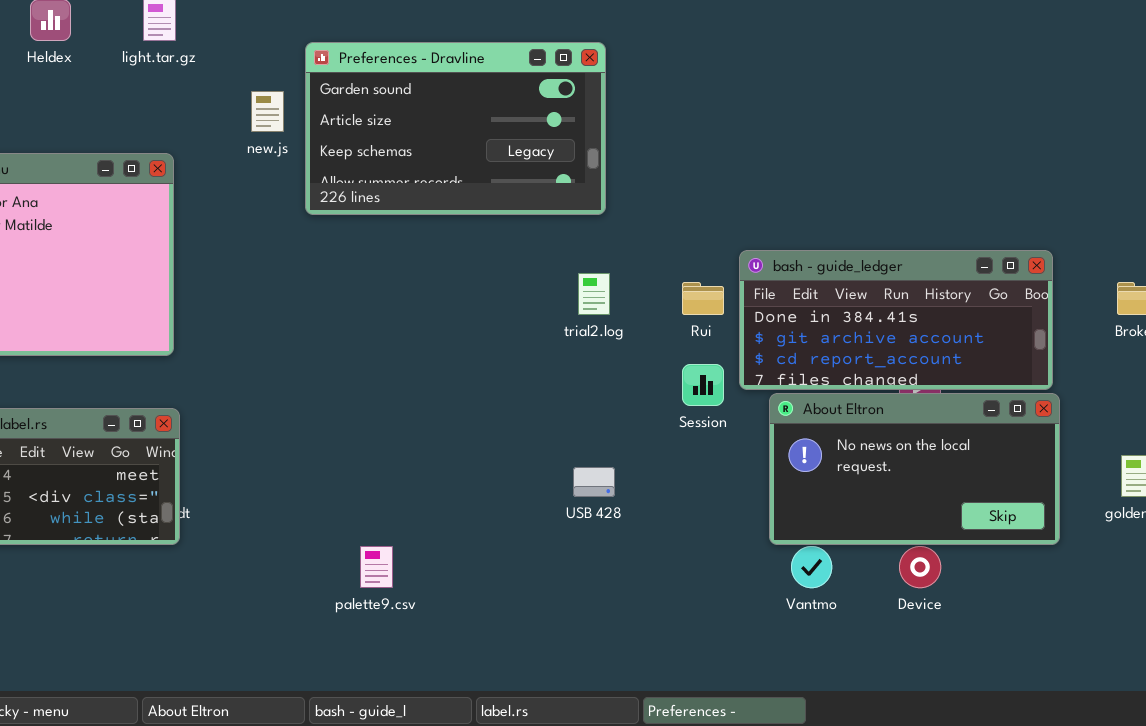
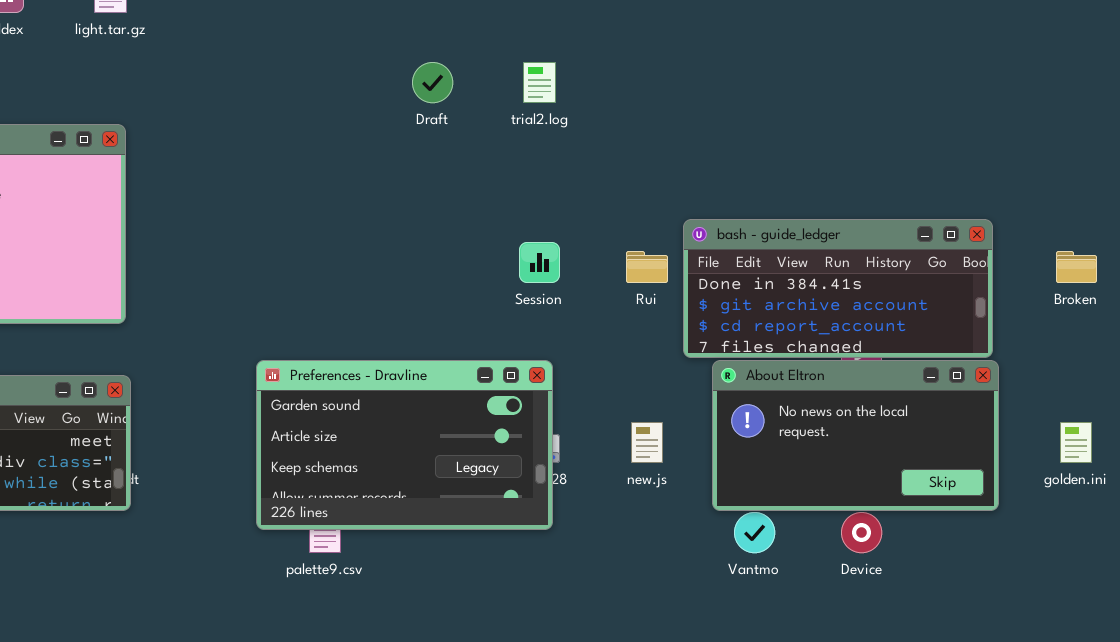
Preferences - Dravline: [305,42,606,215] -> [256,360,553,530], moved
new.js: [251,91,284,132] -> [631,422,663,463], moved
trial2.log: [578,273,610,315] -> [523,62,556,103], moved
Session: [682,364,724,406] -> [519,242,560,283], moved

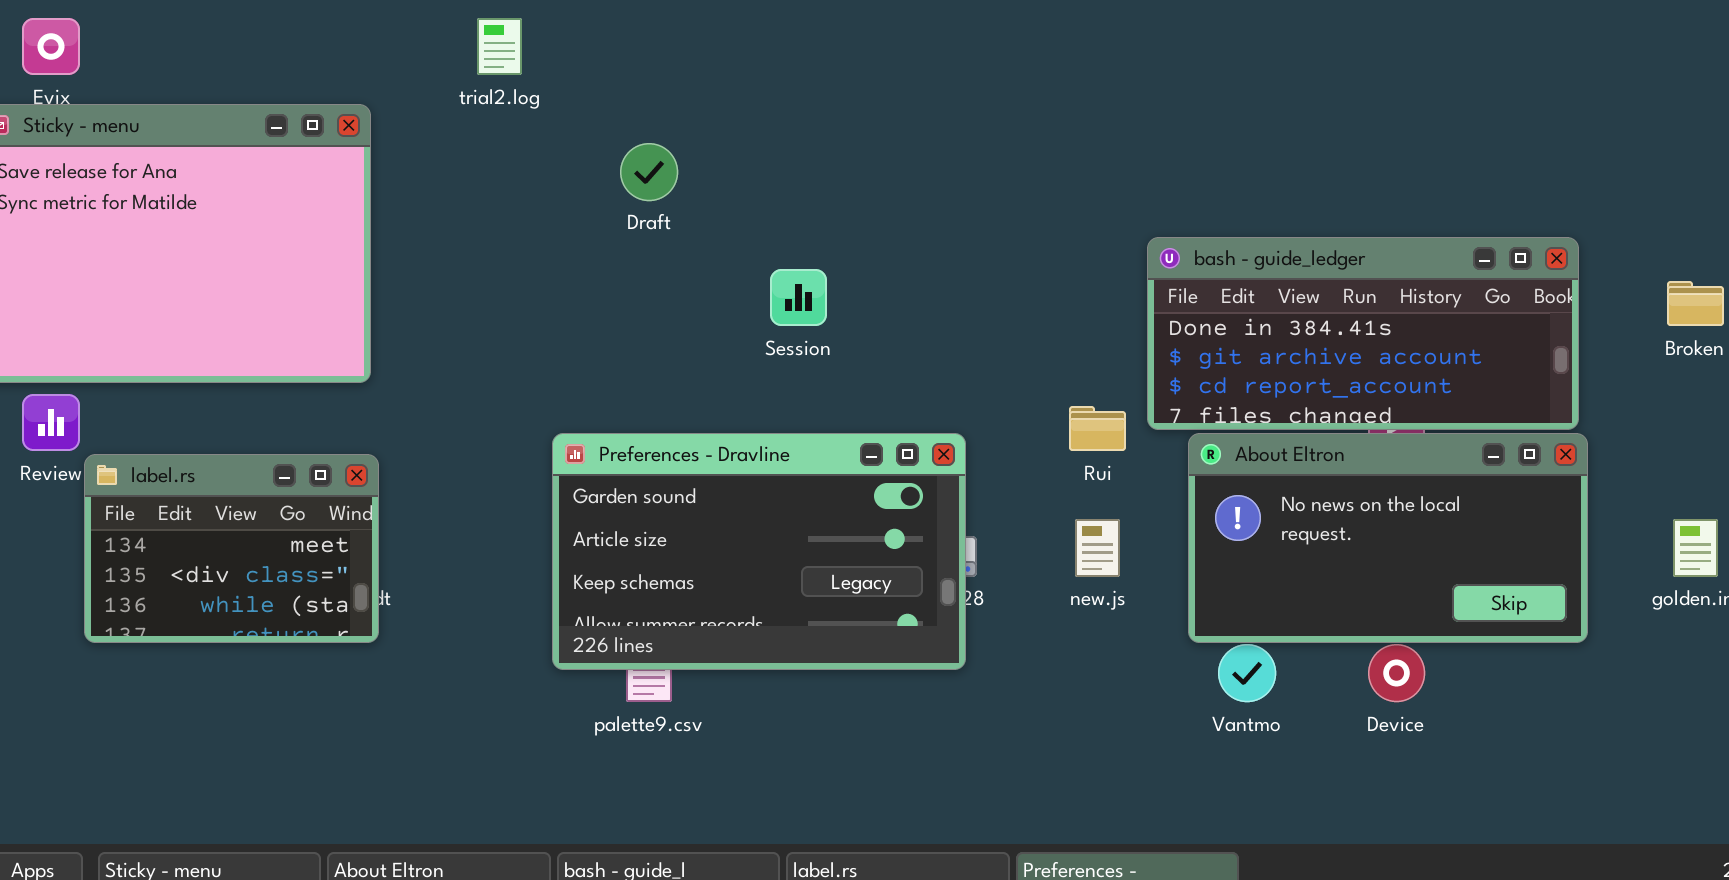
Draft: [412,62,453,103] -> [620,143,678,201], moved
trial2.log: [523,62,556,103] -> [477,18,522,75], moved
Session: [519,242,560,283] -> [770,269,827,326], moved
Rui: [626,251,668,283] -> [1069,406,1126,451], moved

